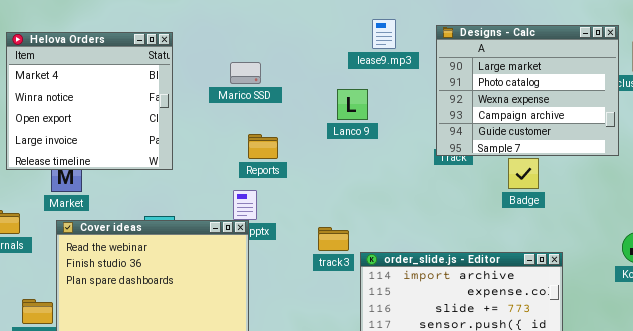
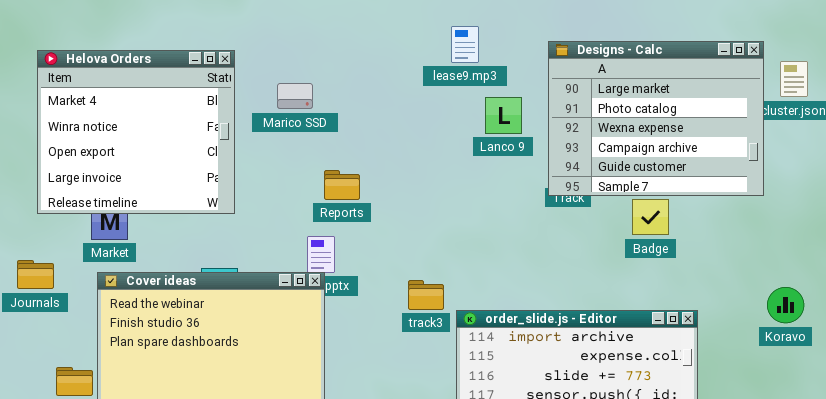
lease9.mp3: [372,19,396,49] -> [451,26,479,63], moved
Marico SSD: [230,62,261,84] -> [277,83,313,109], moved
Lanco 9: [337,89,368,120] -> [485,97,522,134], moved

